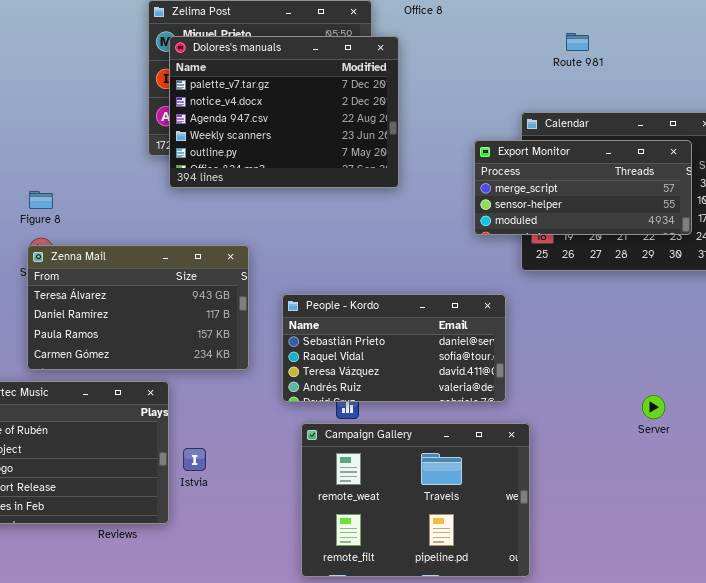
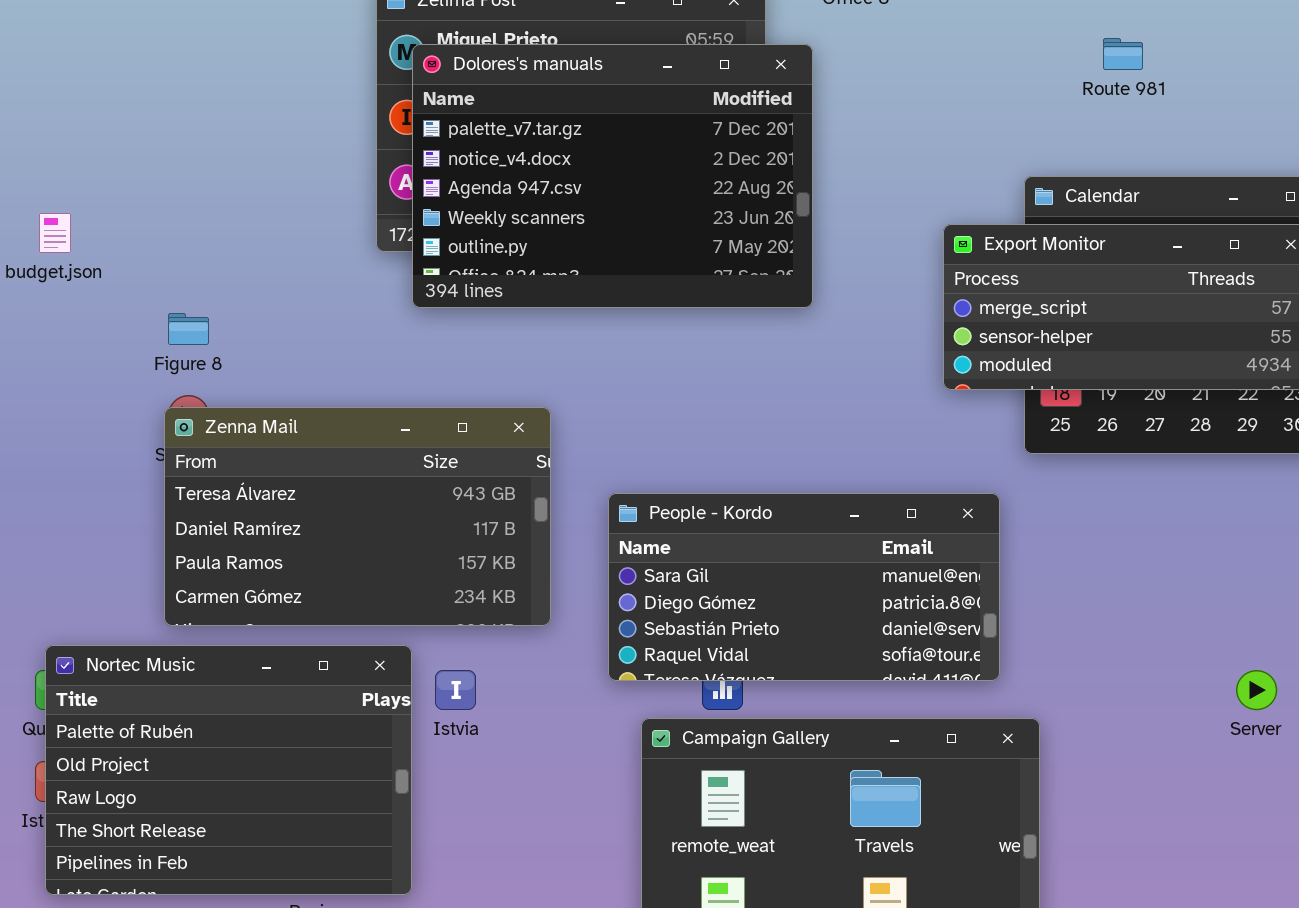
People - Kordo: [282,294,506,402] -> [608,493,1000,681], scrolled up 2 rows
Istvia: [183,448,206,471] -> [435,670,476,710], moved

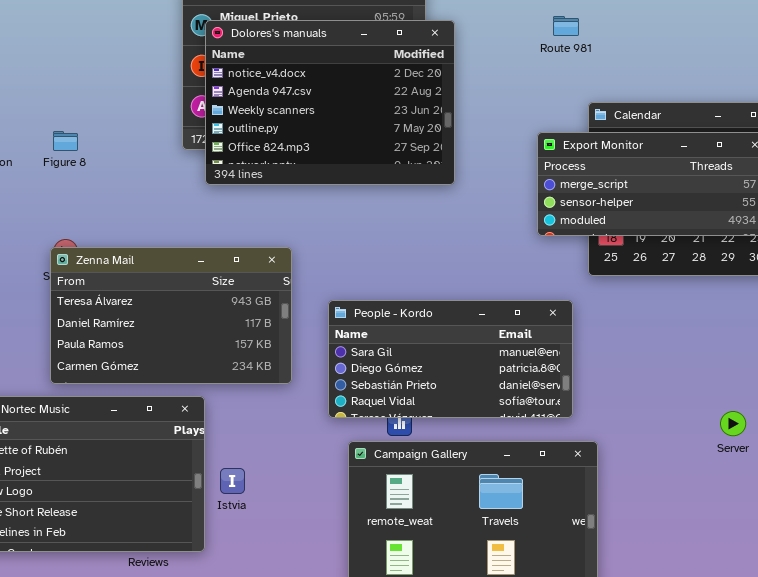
Route 981: [1103,38,1143,70] -> [553,16,579,36], moved
Dolores's manuals: [412,44,813,308] -> [205,20,455,185], scrolled down 1 row
Figure 8: [168,313,209,345] -> [53,131,78,151], moved
Istvia: [435,670,476,710] -> [220,468,245,494], moved

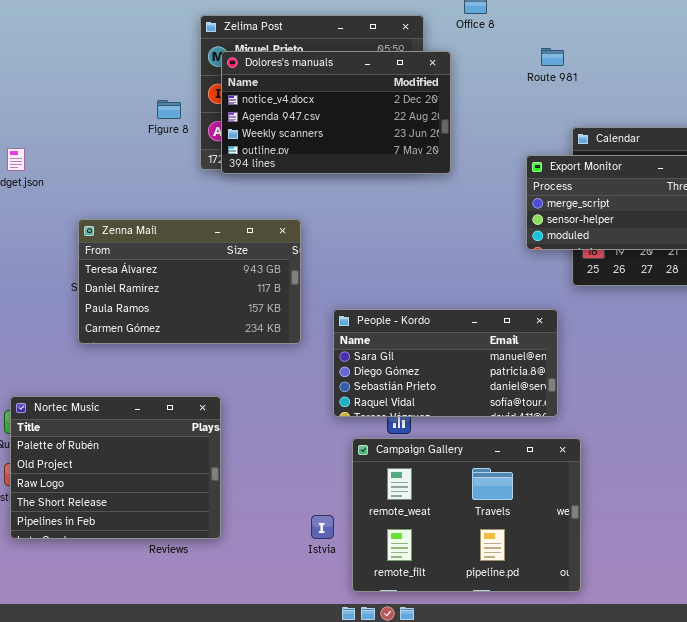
Dolores's manuals: [205,20,455,185] -> [221,51,451,174], resized
Figure 8: [53,131,78,151] -> [157,100,181,119], moved
Zenna Mail: [50,247,292,384] -> [78,219,301,344], moved
Istvia: [220,468,245,494] -> [311,515,334,539], moved

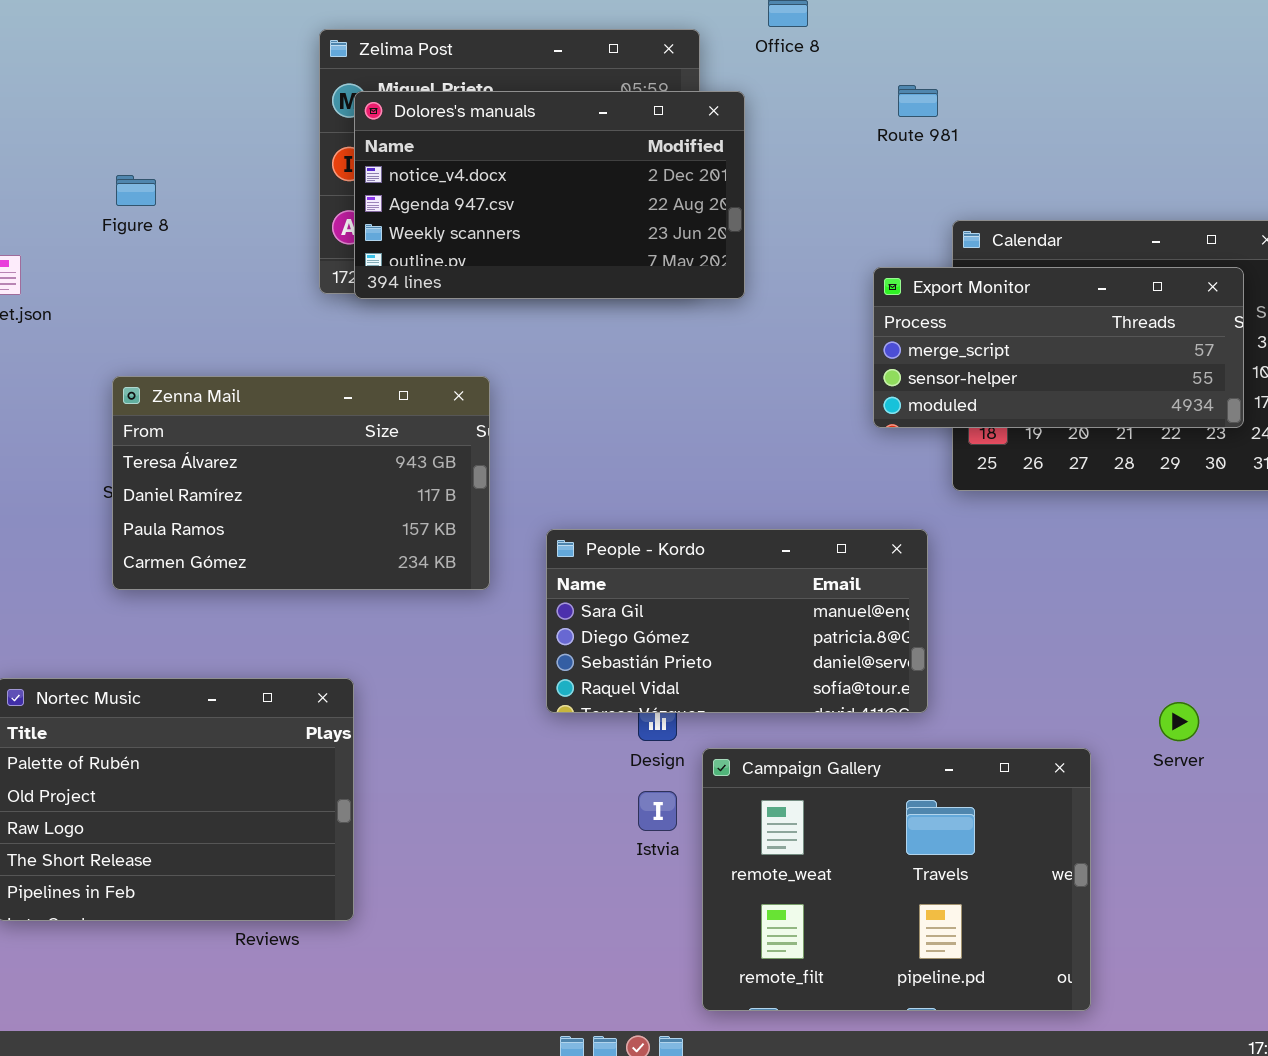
Figure 8: [157,100,181,119] -> [116,175,156,206], moved
Campaign Gallery: [352,438,581,592] -> [702,748,1091,1011], moved
Istvia: [311,515,334,539] -> [638,791,677,831], moved

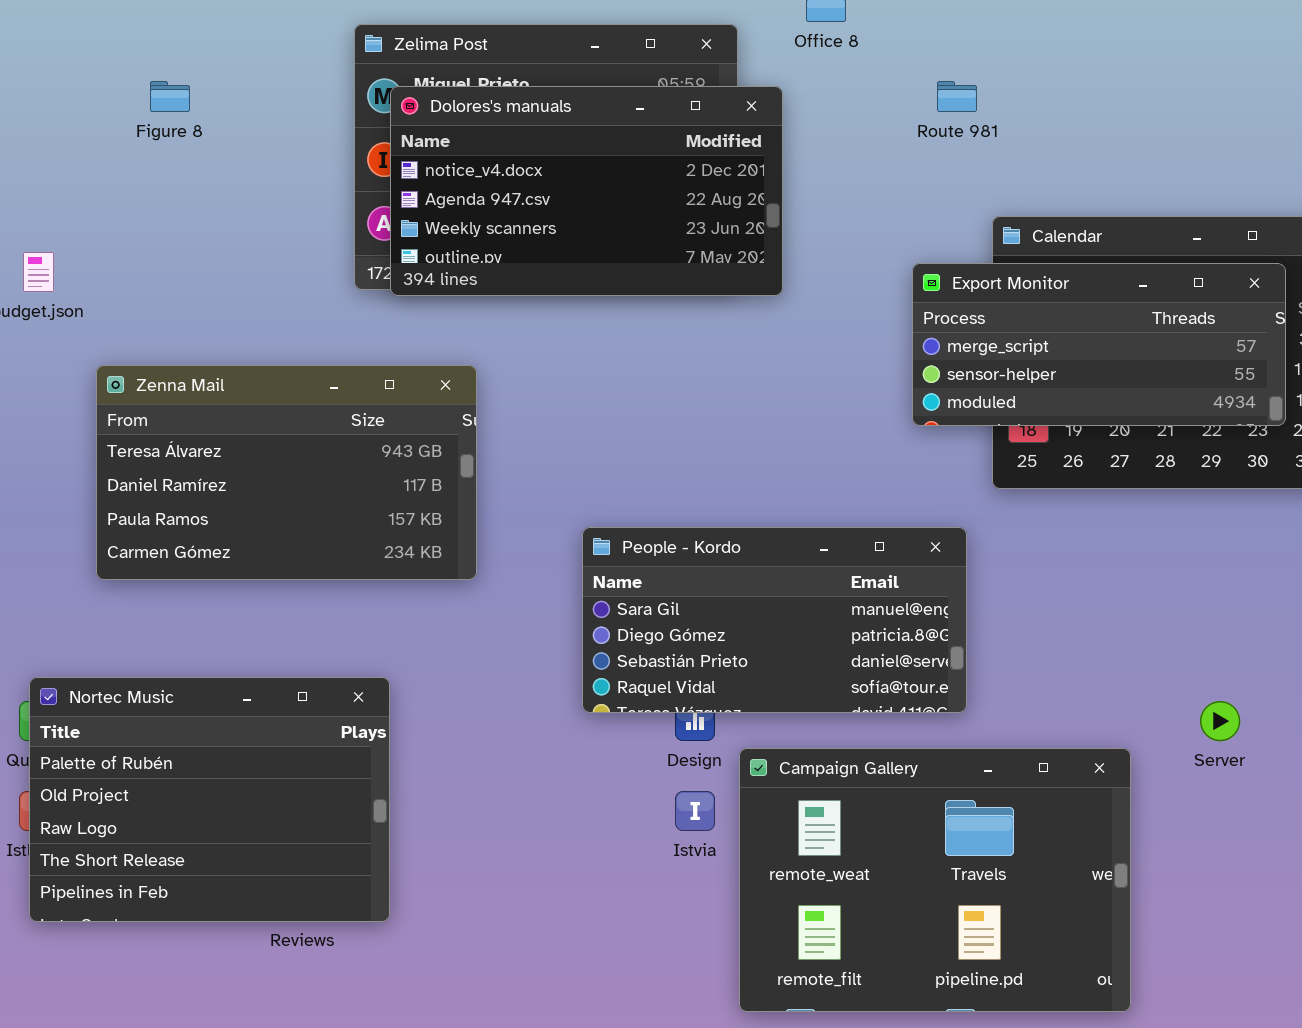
Figure 8: [116,175,156,206] -> [150,81,190,112], moved
Zenna Mail: [112,376,490,590] -> [96,365,477,580], moved

